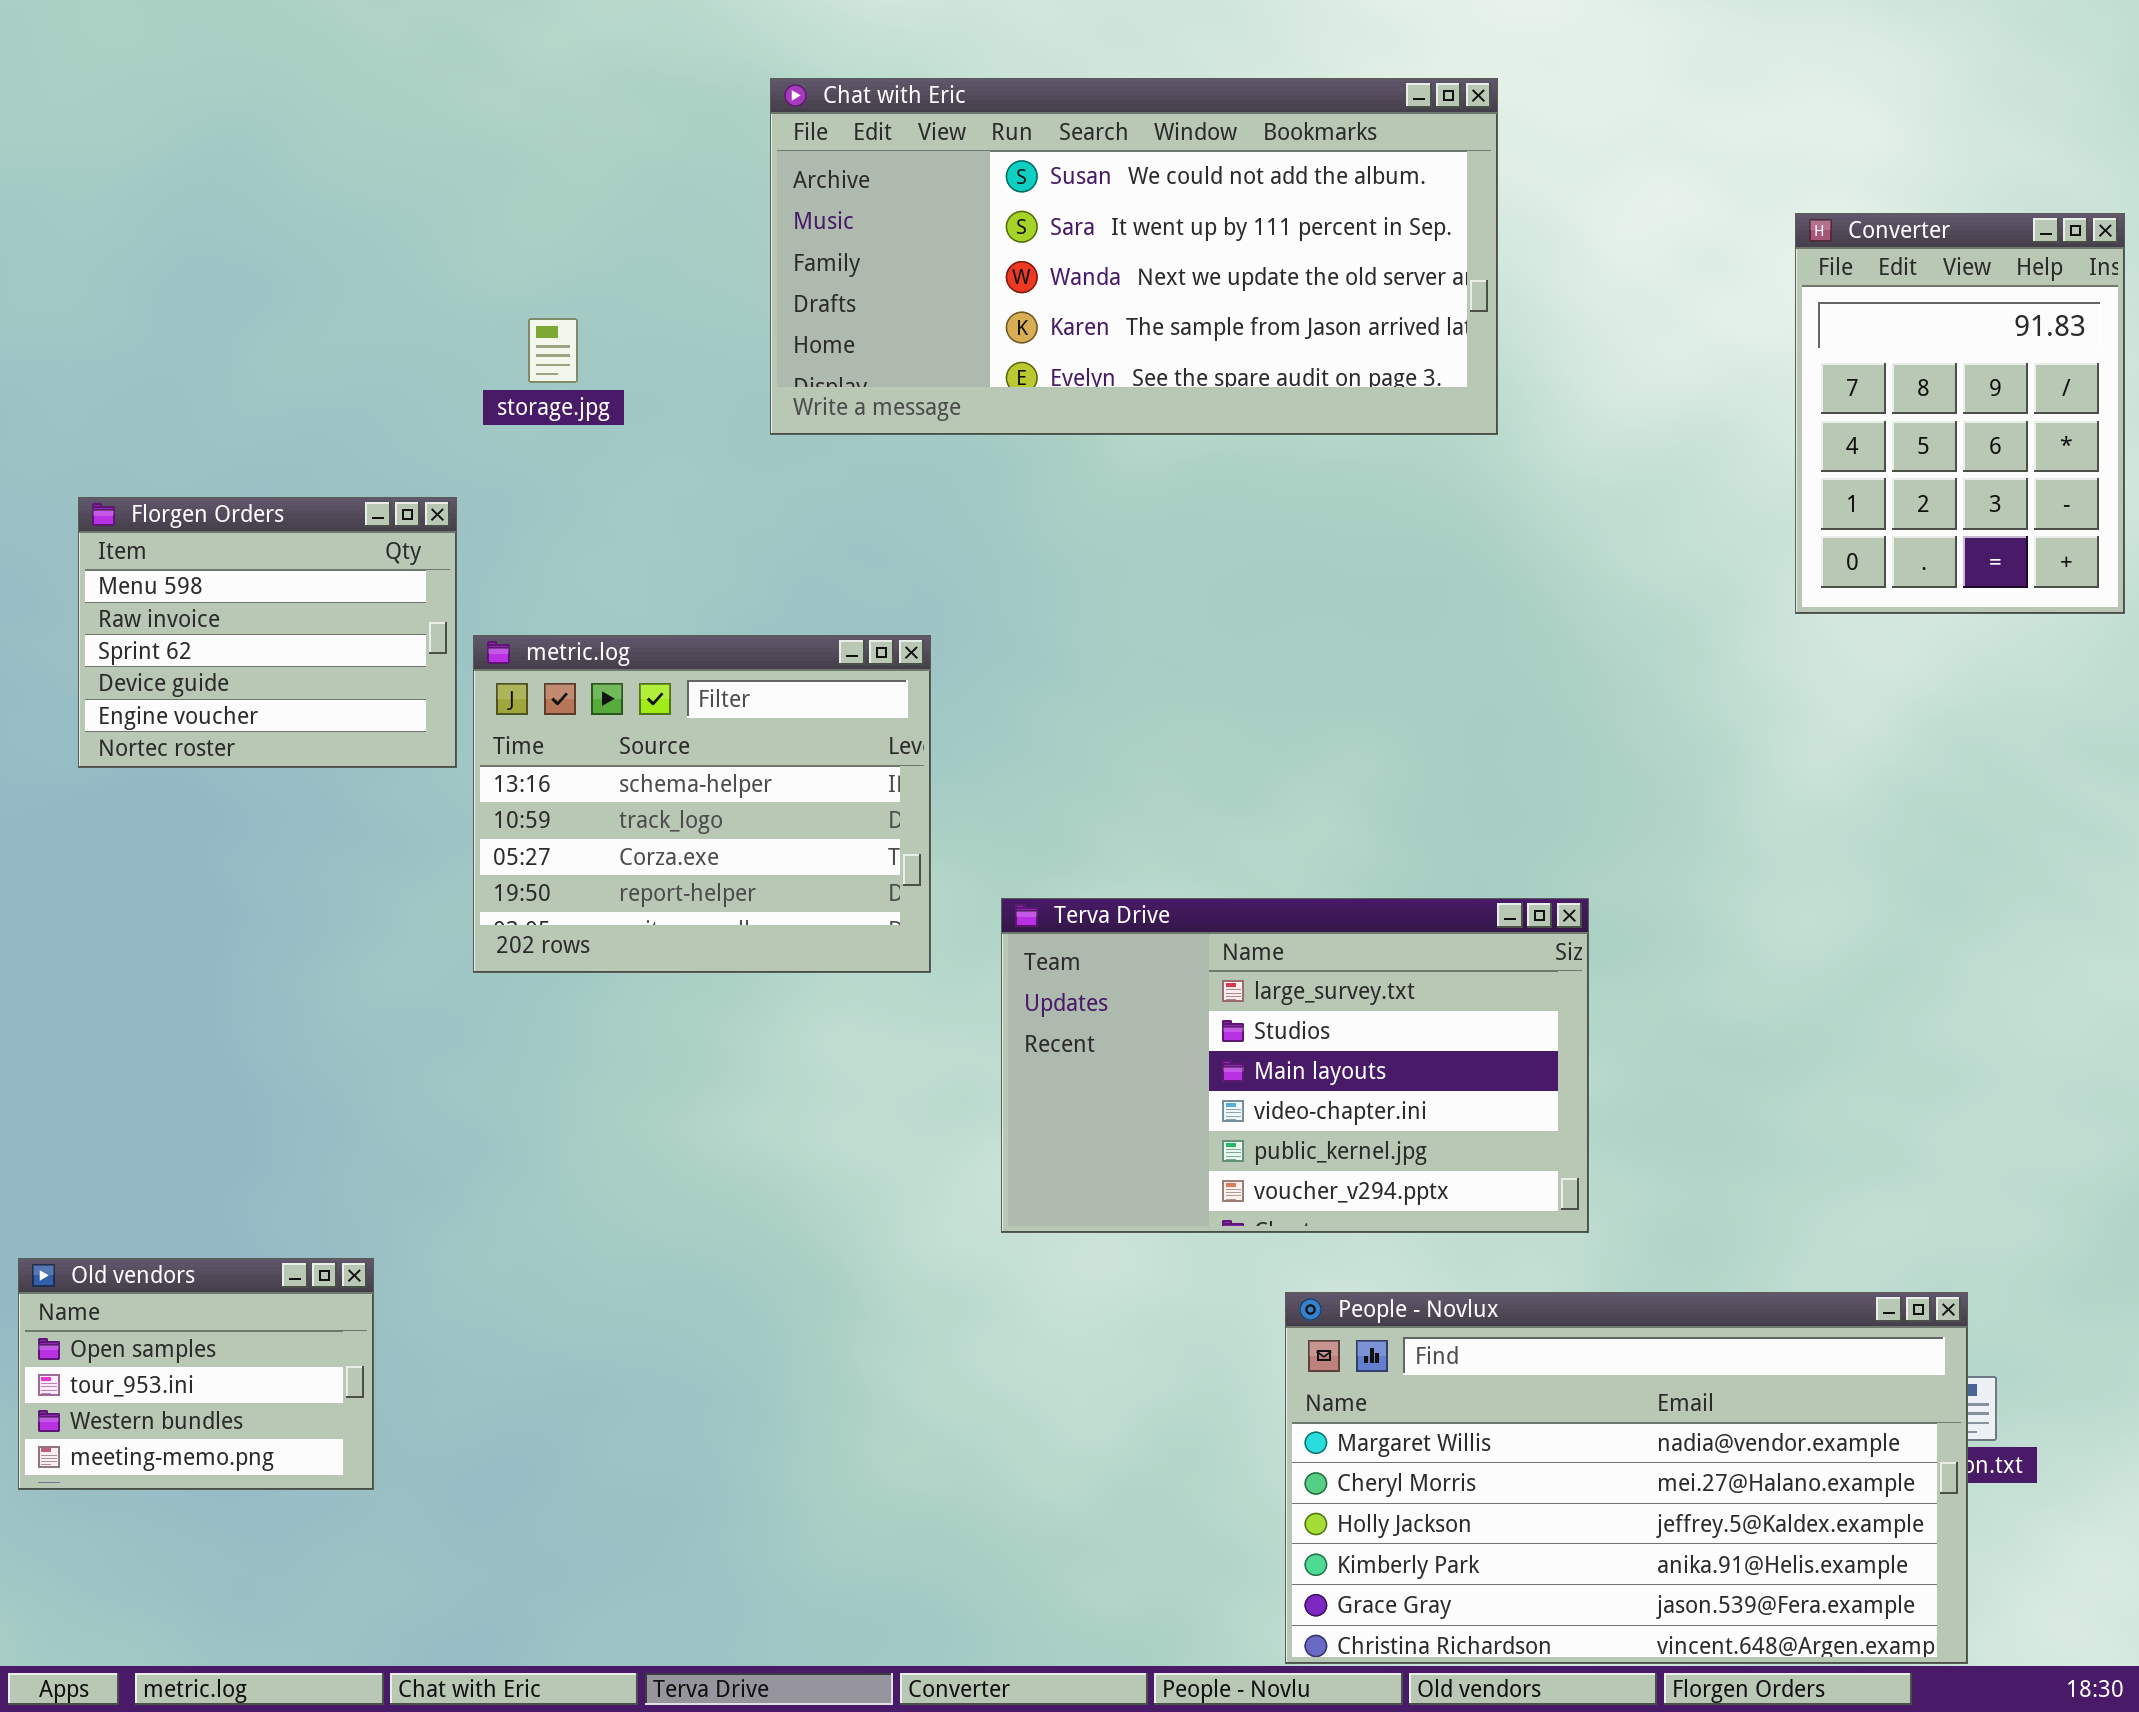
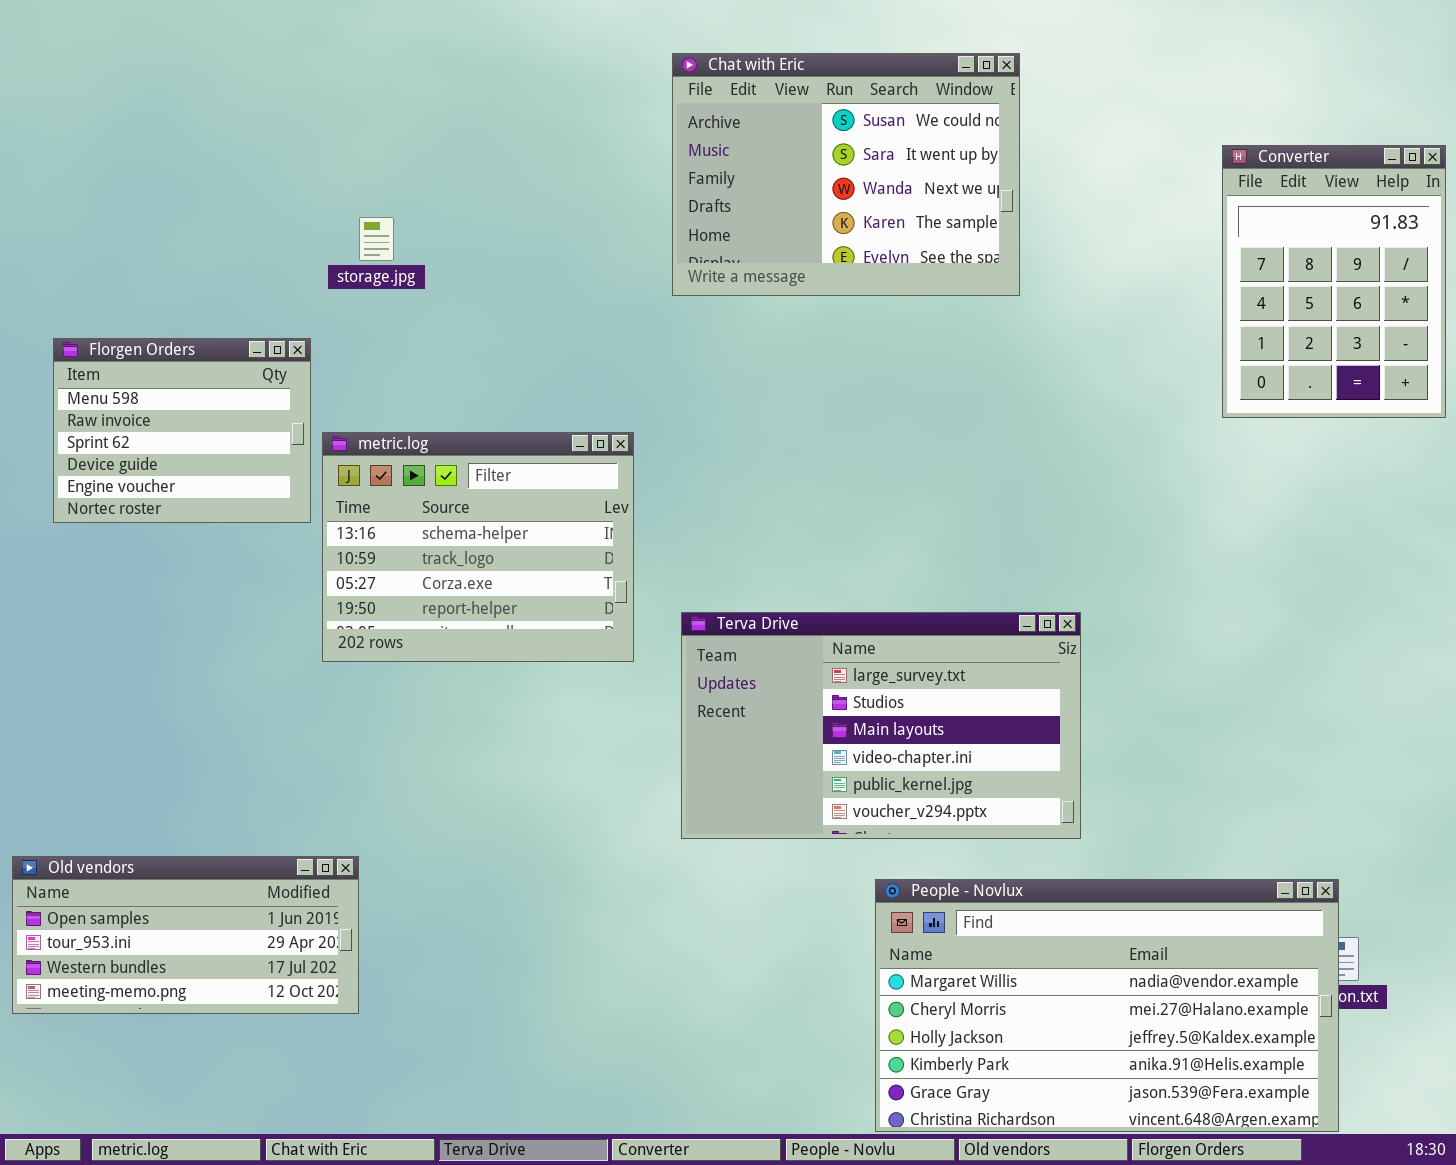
Chat with Eric: [770,78,1498,435] -> [672,53,1020,296], resized
Old vendors: [18,1258,374,1490] -> [12,856,359,1014], resized

